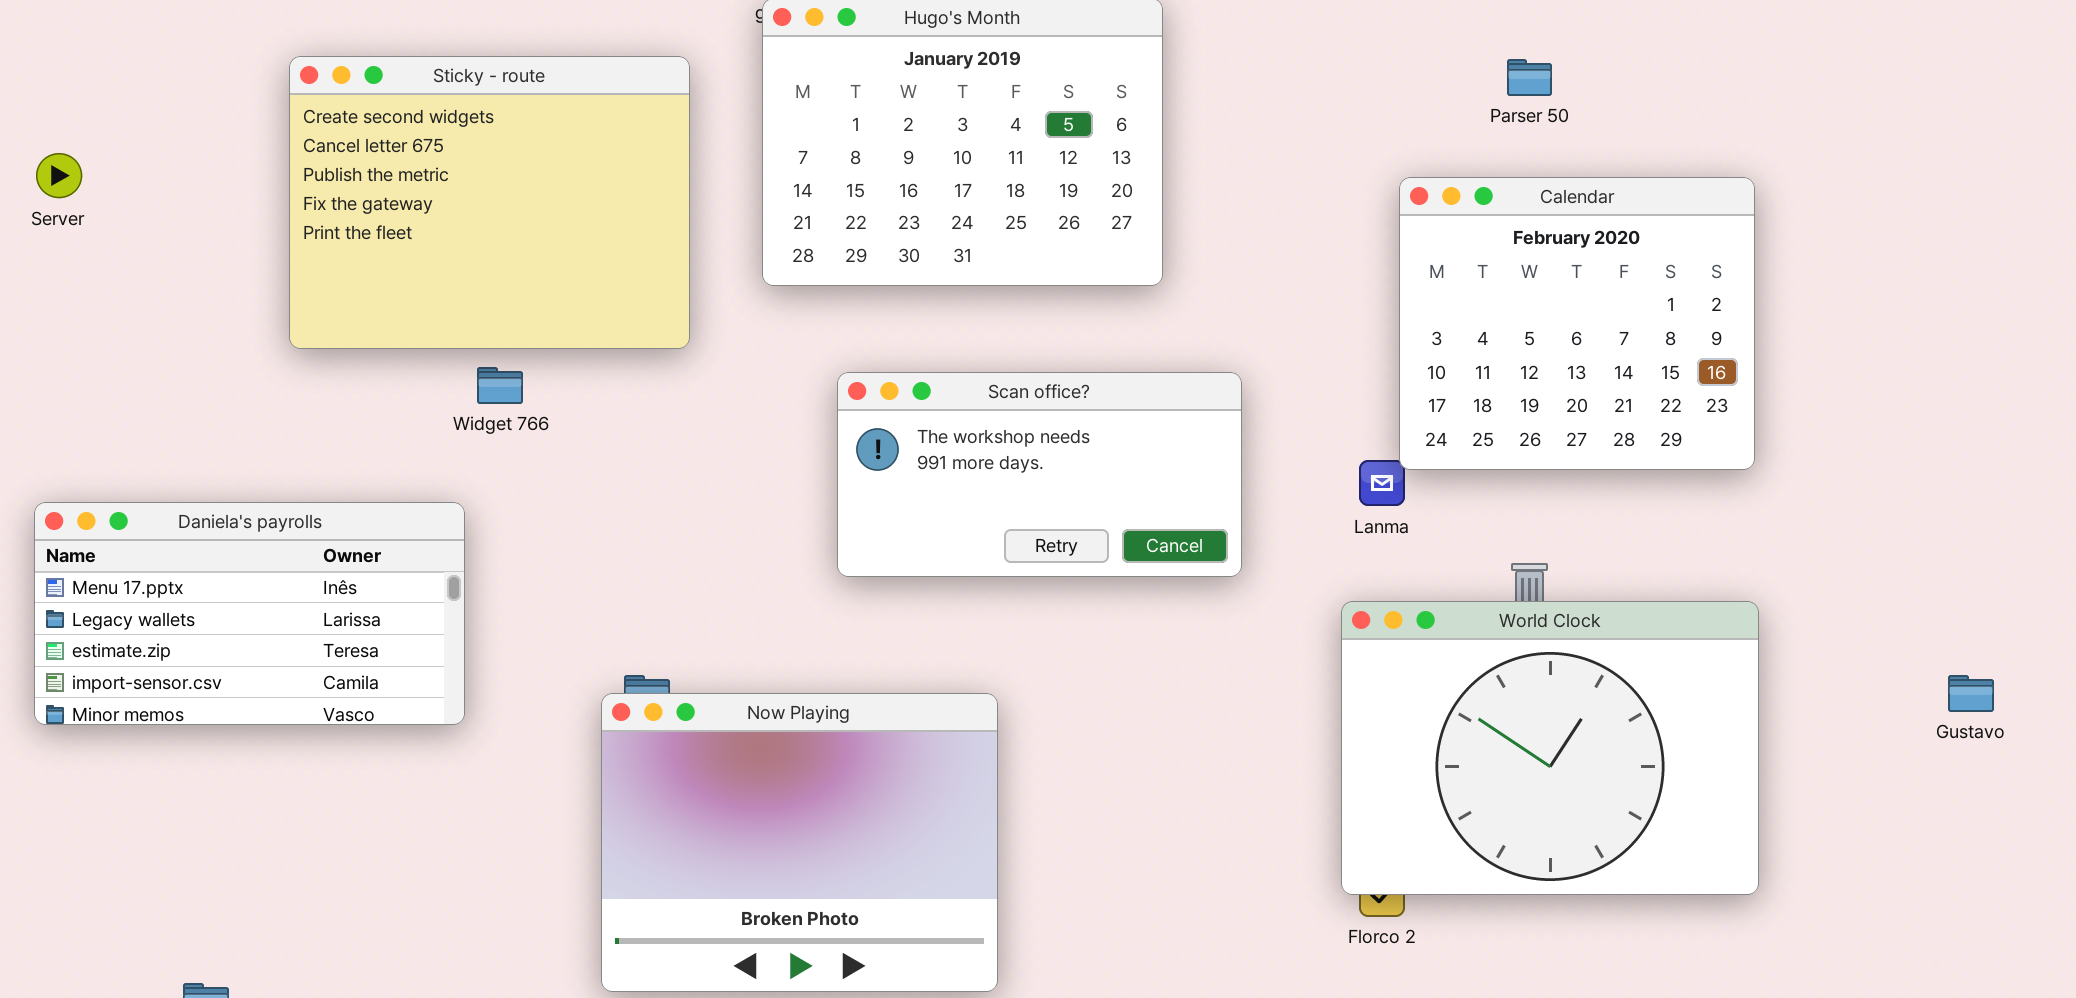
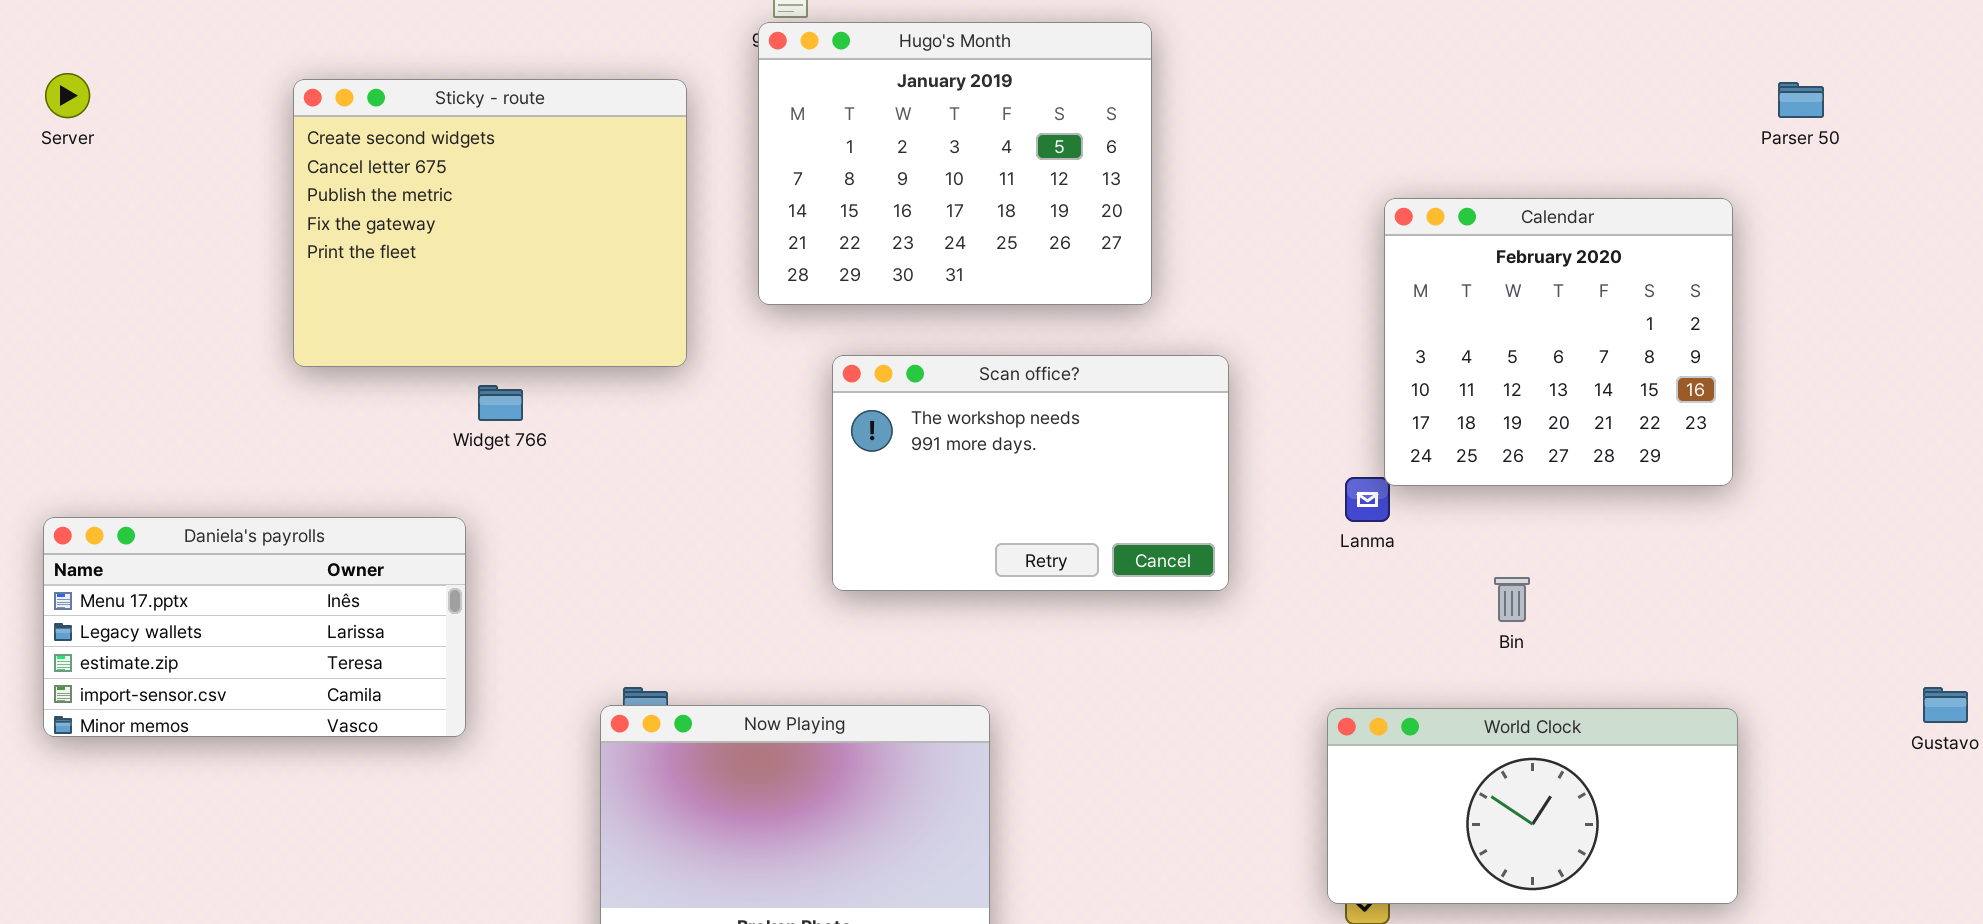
Parser 50: [1507,59,1552,96] -> [1778,82,1824,118], moved
Server: [36,153,82,198] -> [45,73,90,118], moved
Scan office?: [837,372,1242,577] -> [832,355,1229,591], resized
World Clock: [1341,601,1759,895] -> [1327,708,1738,904], resized

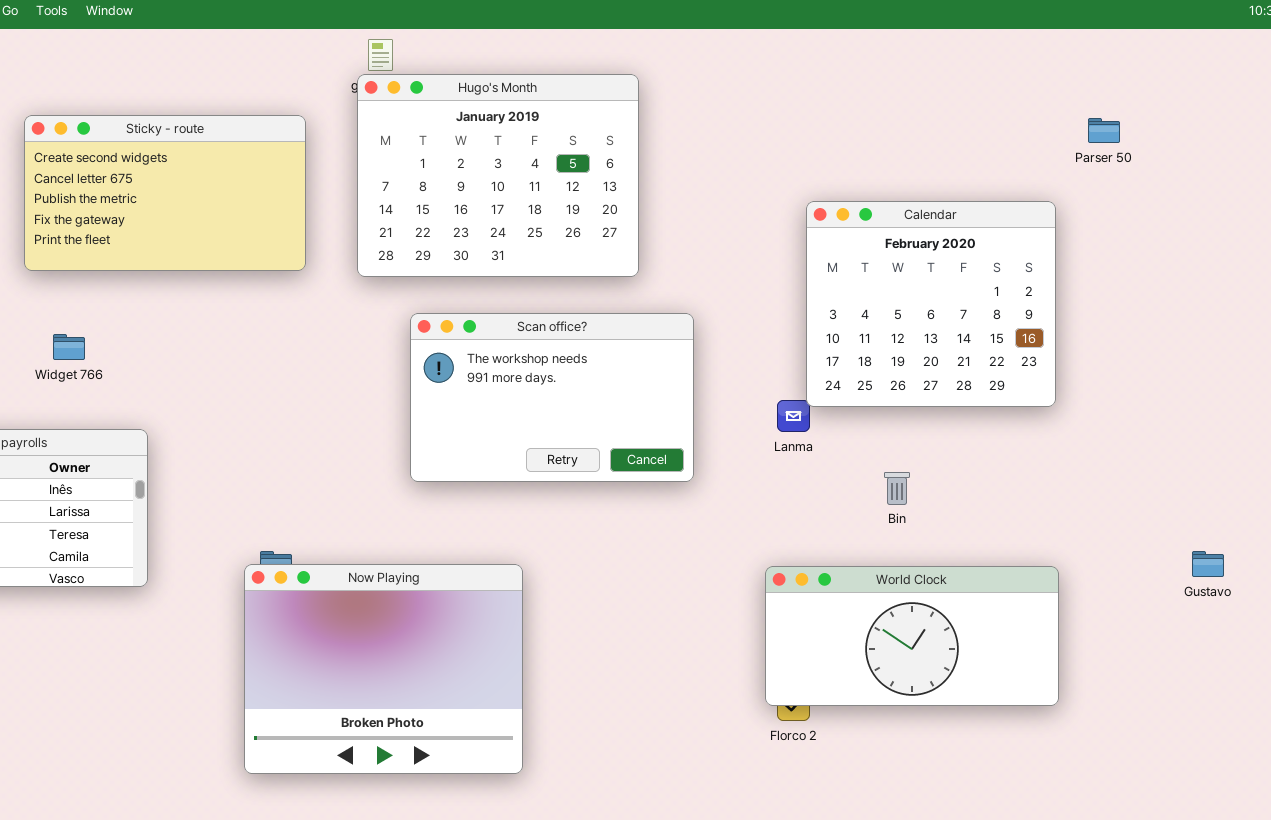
Sticky - route: [293,79,687,367] -> [24,115,306,271], resized
Widget 766: [478,385,523,421] -> [53,334,85,360], moved

